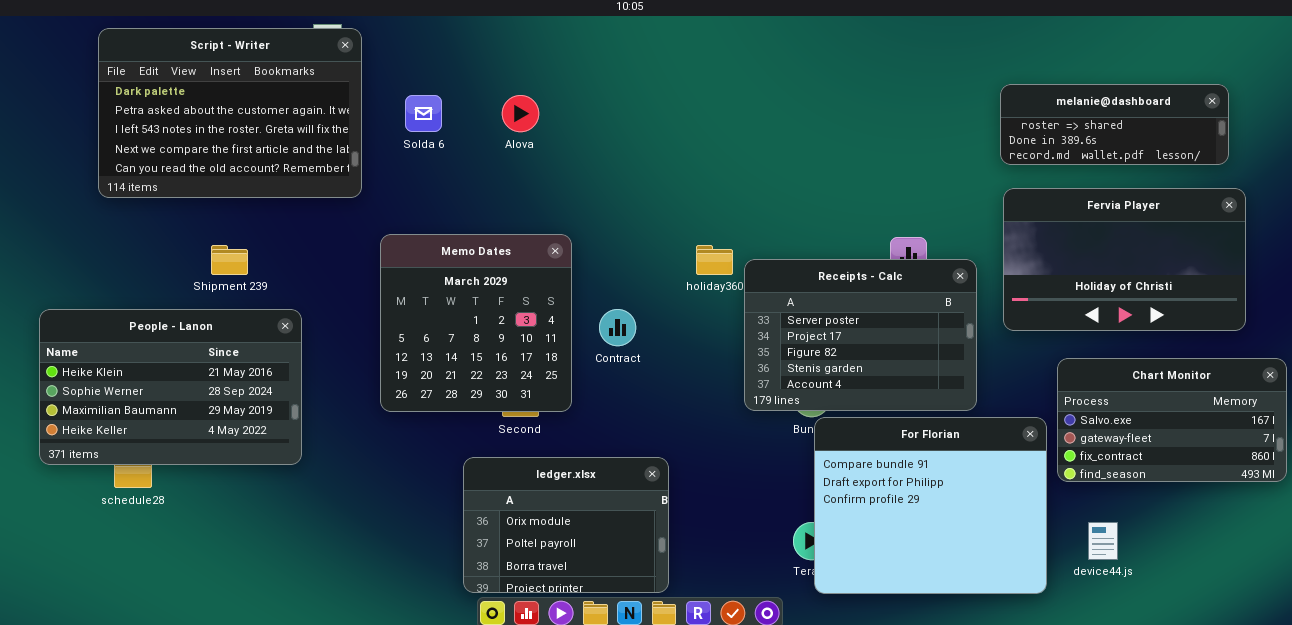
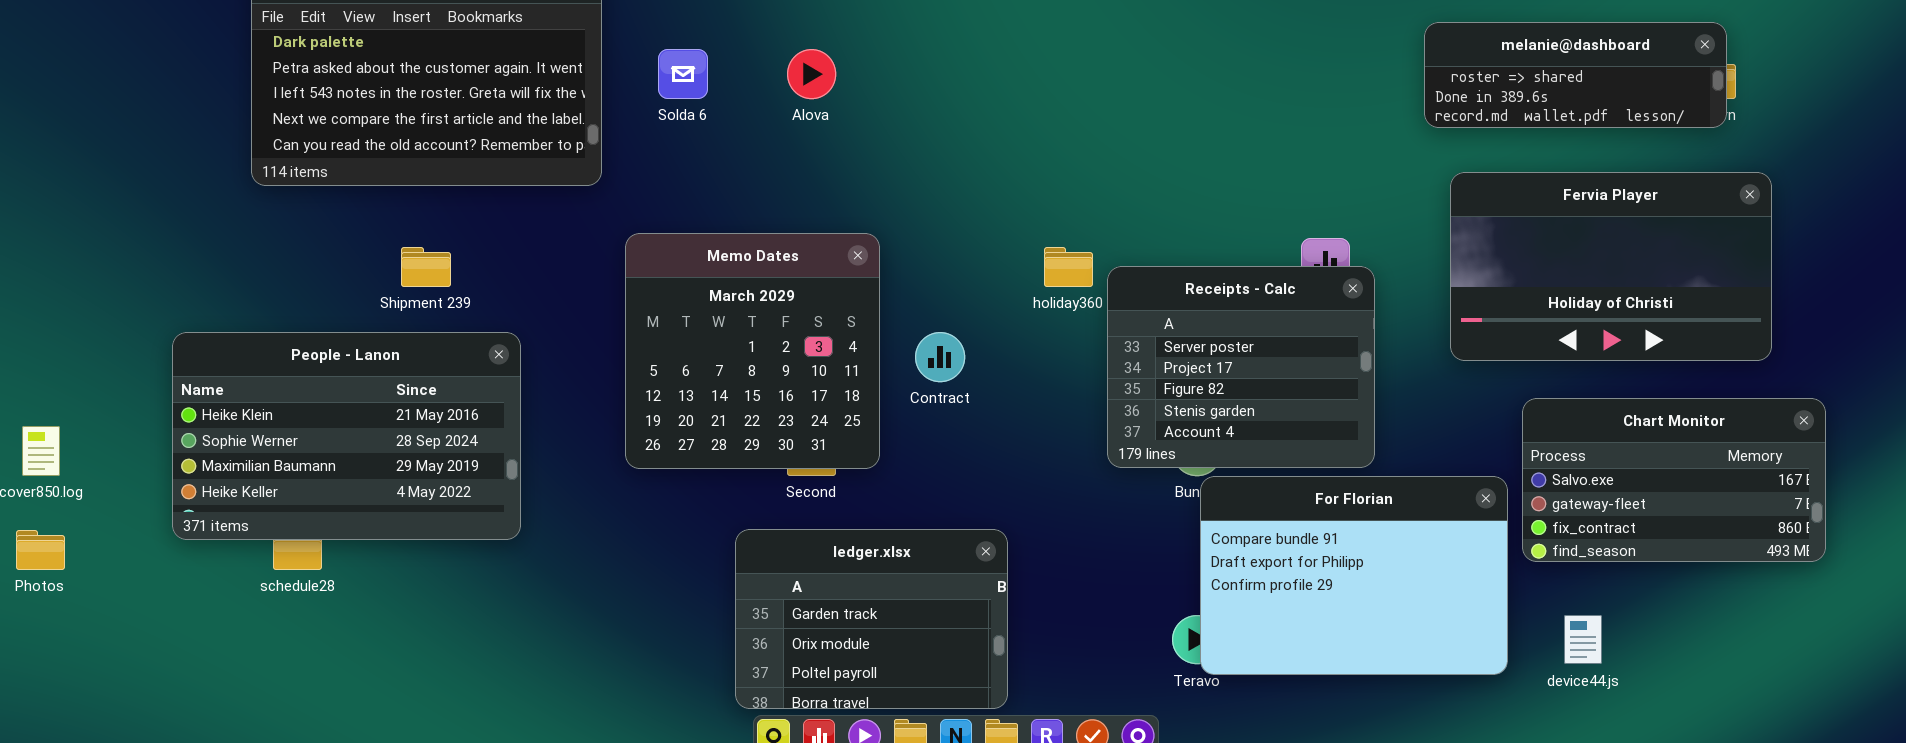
melanie@dashboard: [1000,84,1229,165] -> [1424,22,1727,128], moved
Receipts - Calc: [744,259,977,411] -> [1107,266,1375,468], resized
For Florian: [814,417,1047,594] -> [1200,476,1508,675], resized
ledger.xlsx: [463,457,669,593] -> [735,529,1008,709], scrolled up 1 row

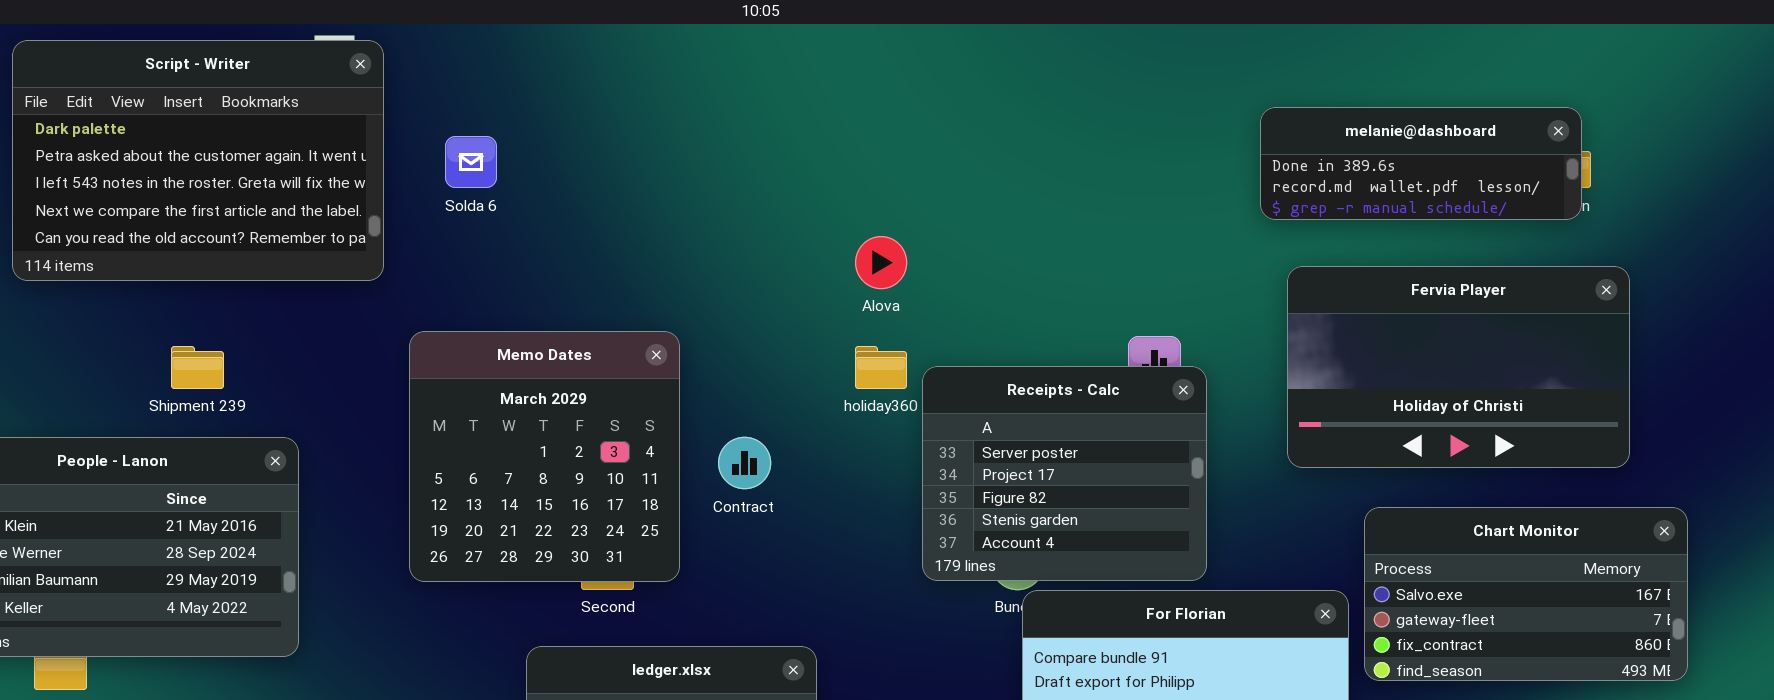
melanie@dashboard: [1424,22,1727,128] -> [1260,107,1582,220], scrolled down 1 row
Alova: [787,49,836,99] -> [855,236,907,289], moved

